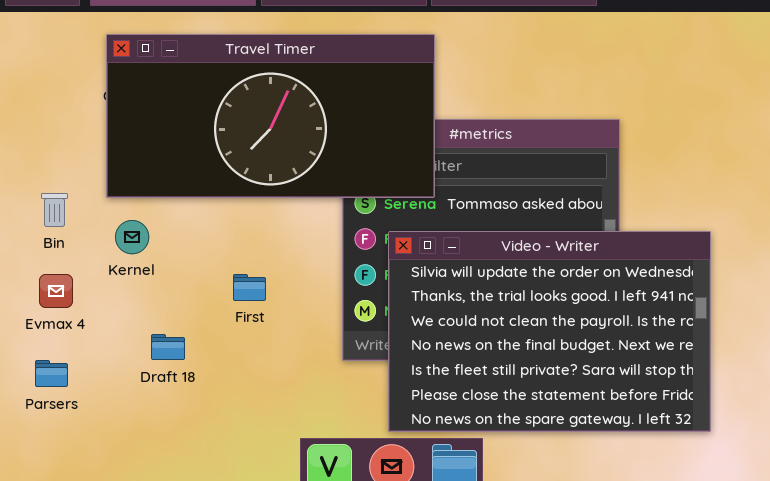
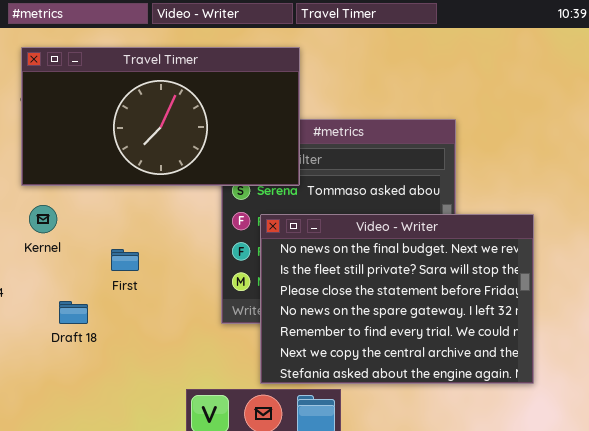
Video - Writer: [388,231,711,432] -> [260,214,534,384], scrolled down 3 rows
First: [233,274,266,301] -> [111,249,139,271], moved

